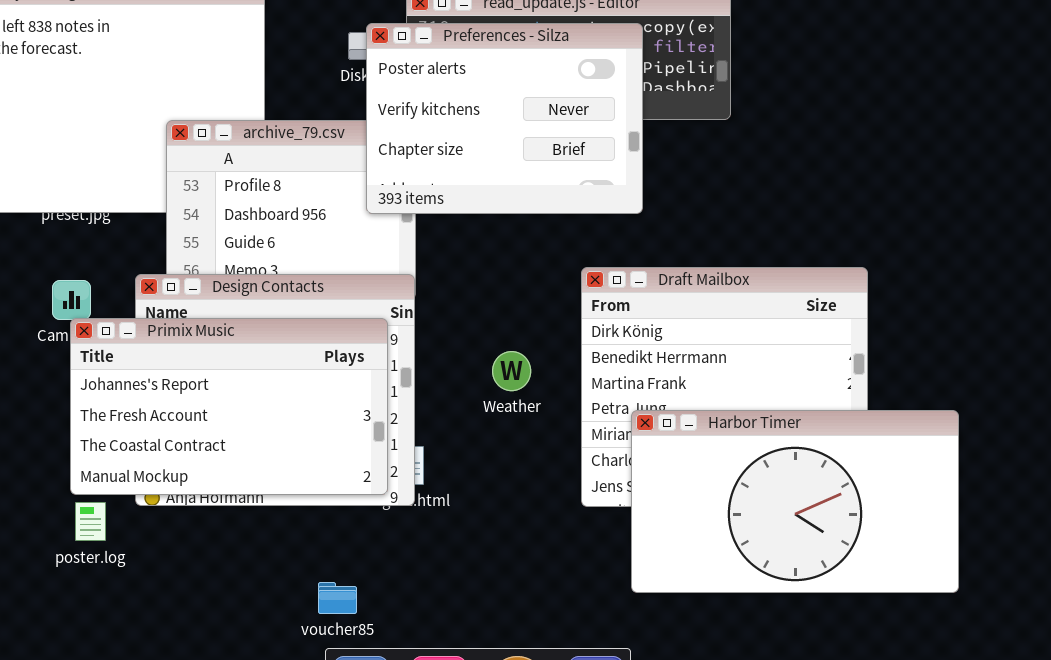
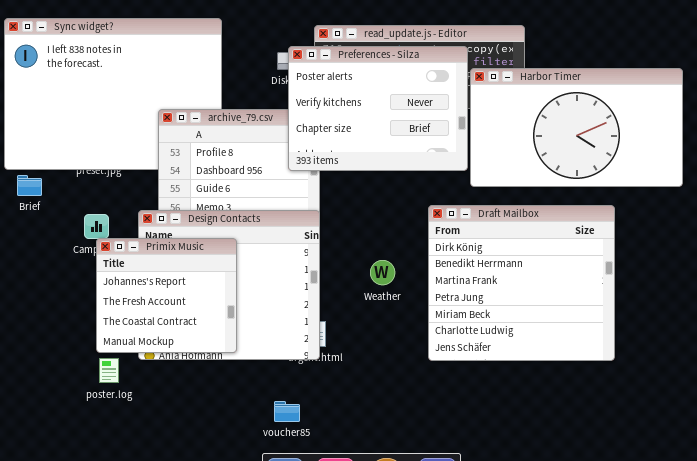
Primix Music: [70,318,388,495] -> [96,238,237,353], resized
Harbor Timer: [631,410,959,593] -> [470,68,683,187], moved
voucher85: [318,582,357,614] -> [274,401,300,422], moved

